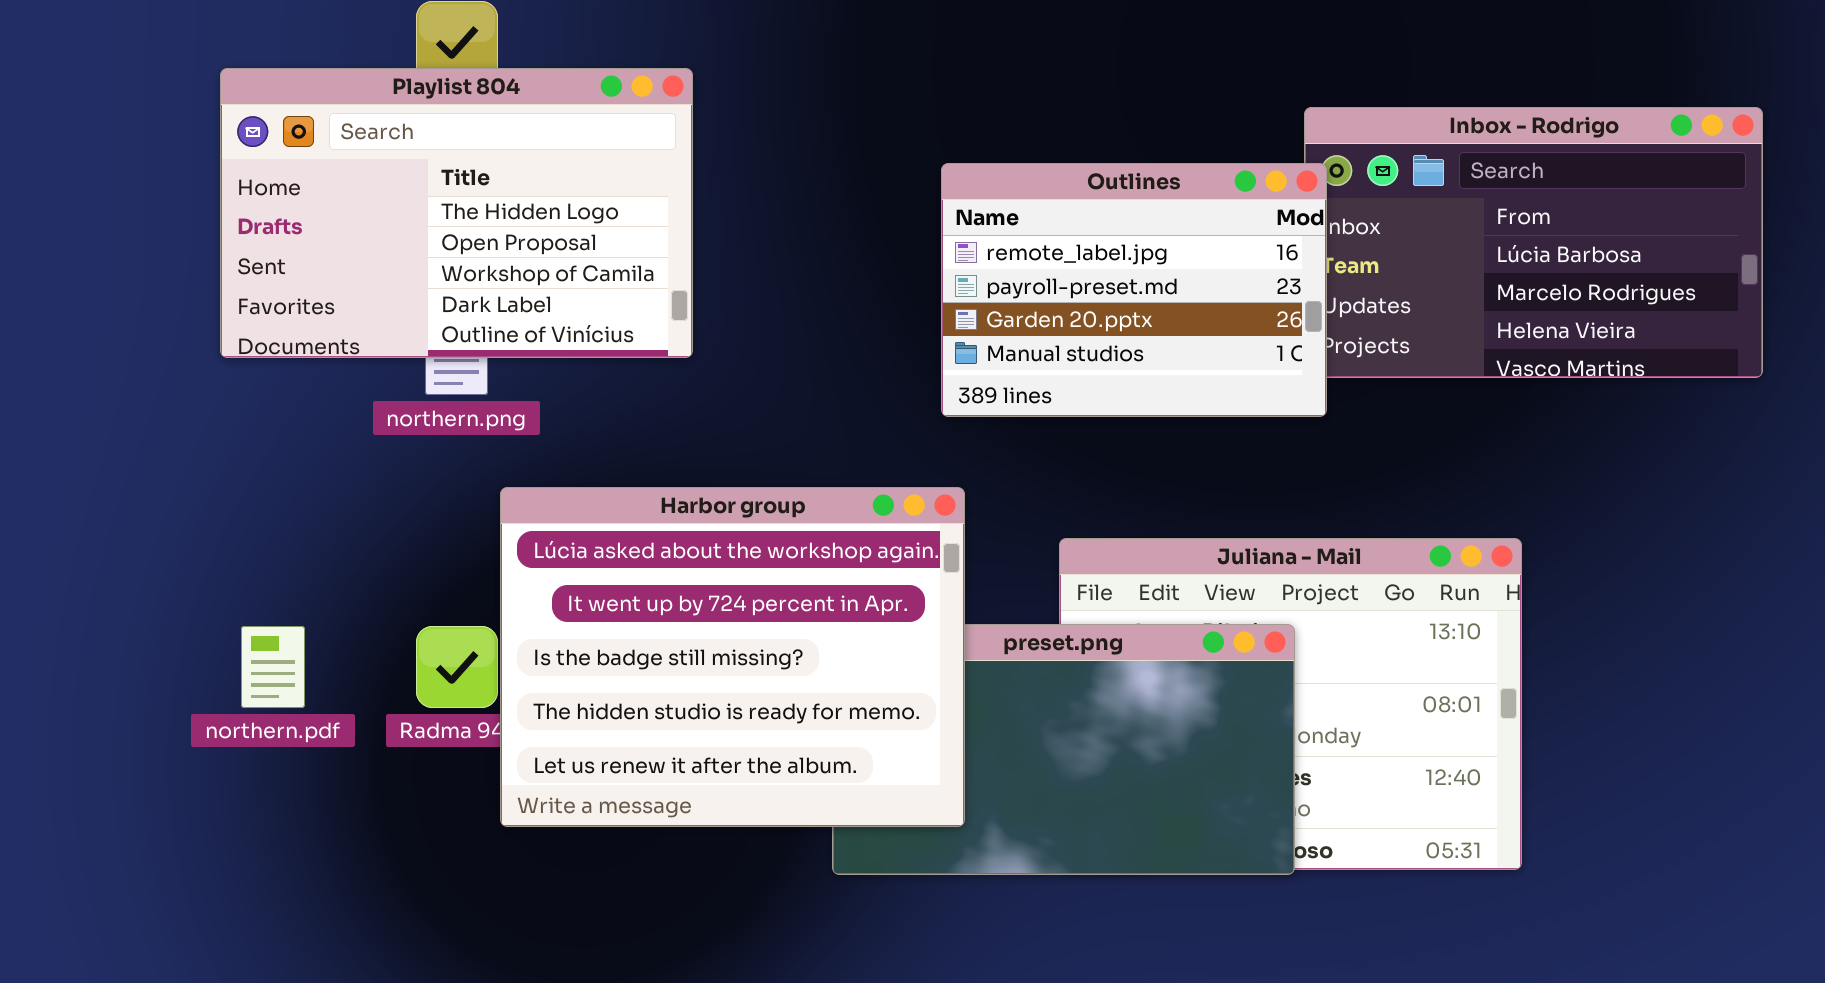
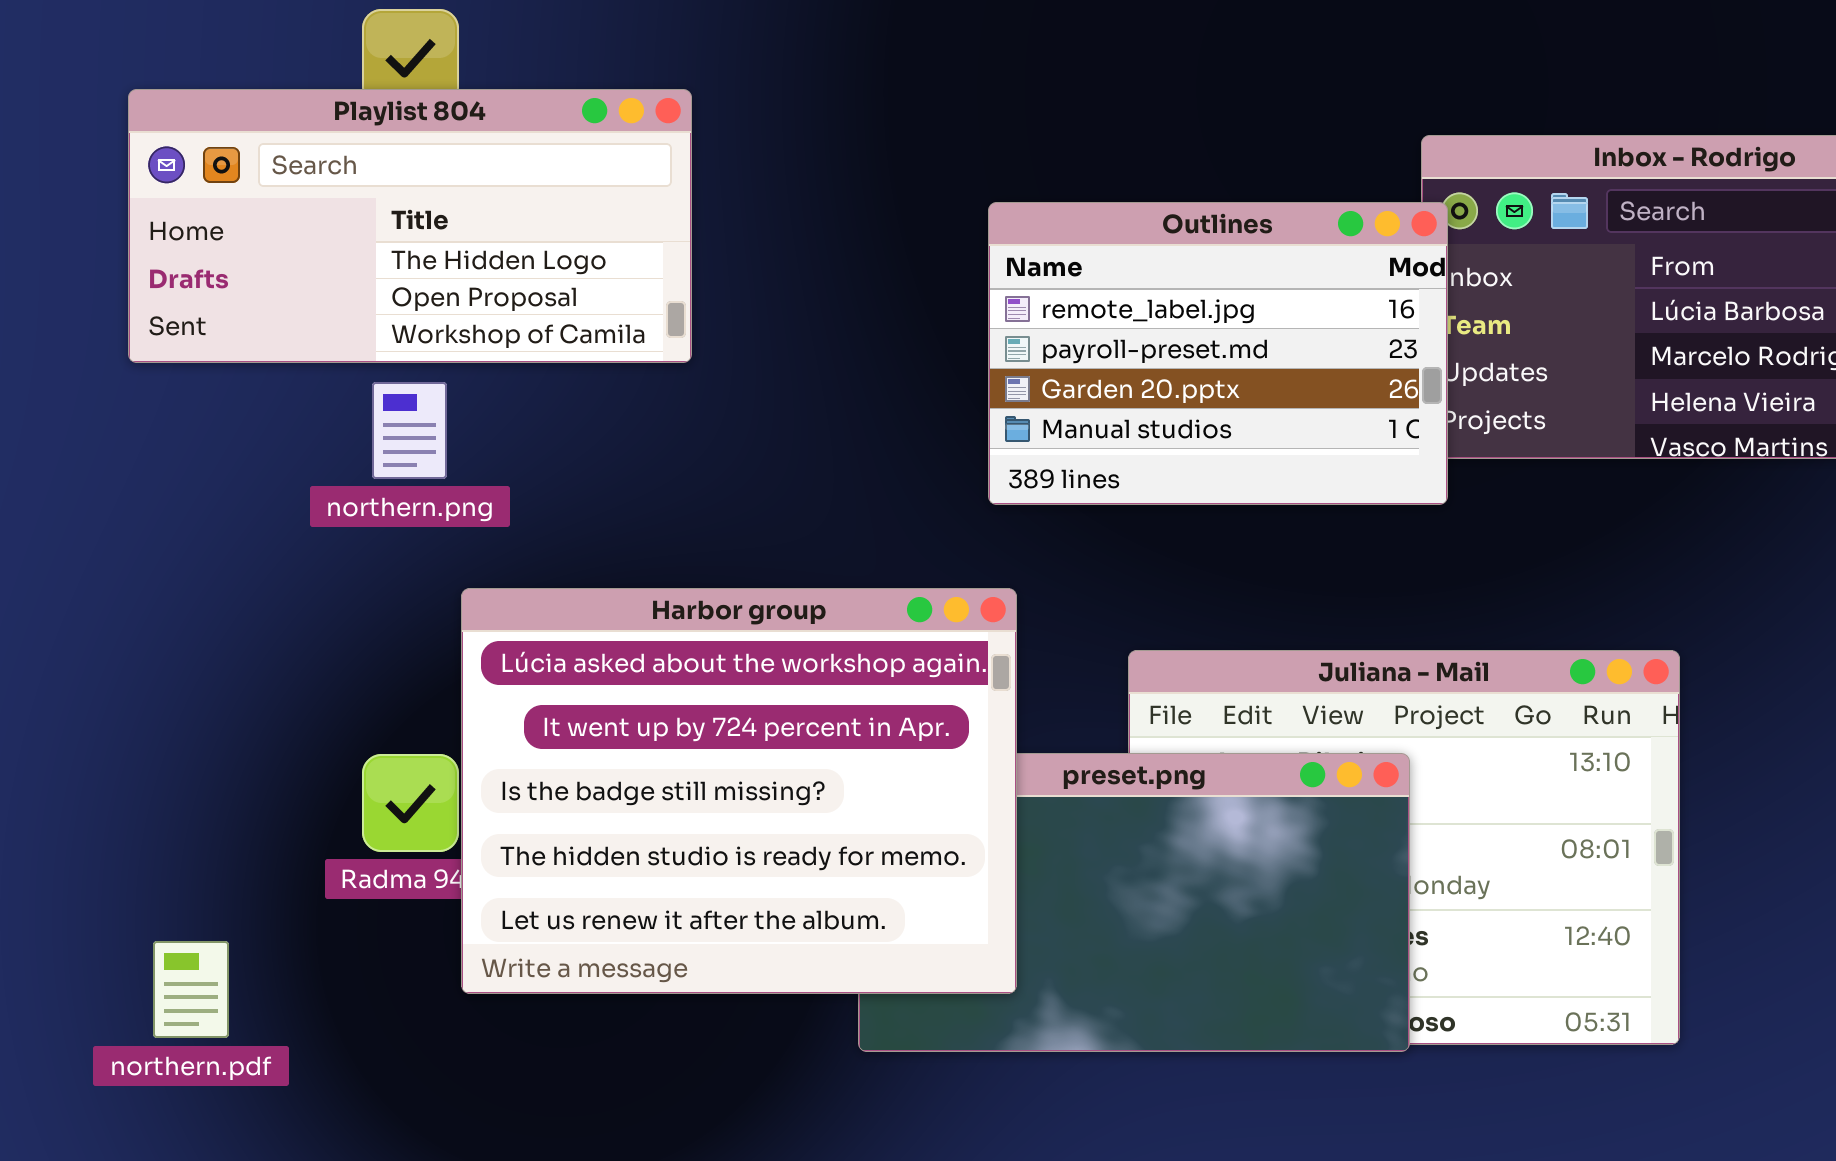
Playlist 804: [220,68,693,358] -> [128,89,692,363], resized
northern.pdf: [241,626,305,708] -> [153,941,229,1038], moved

